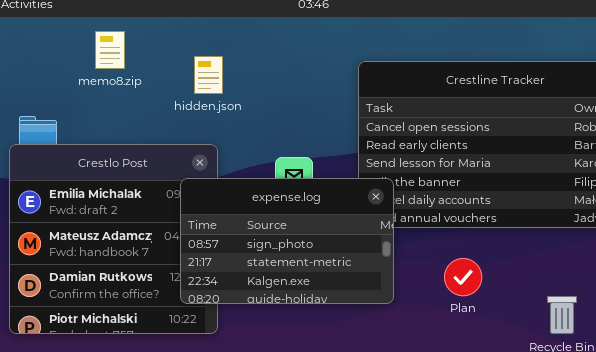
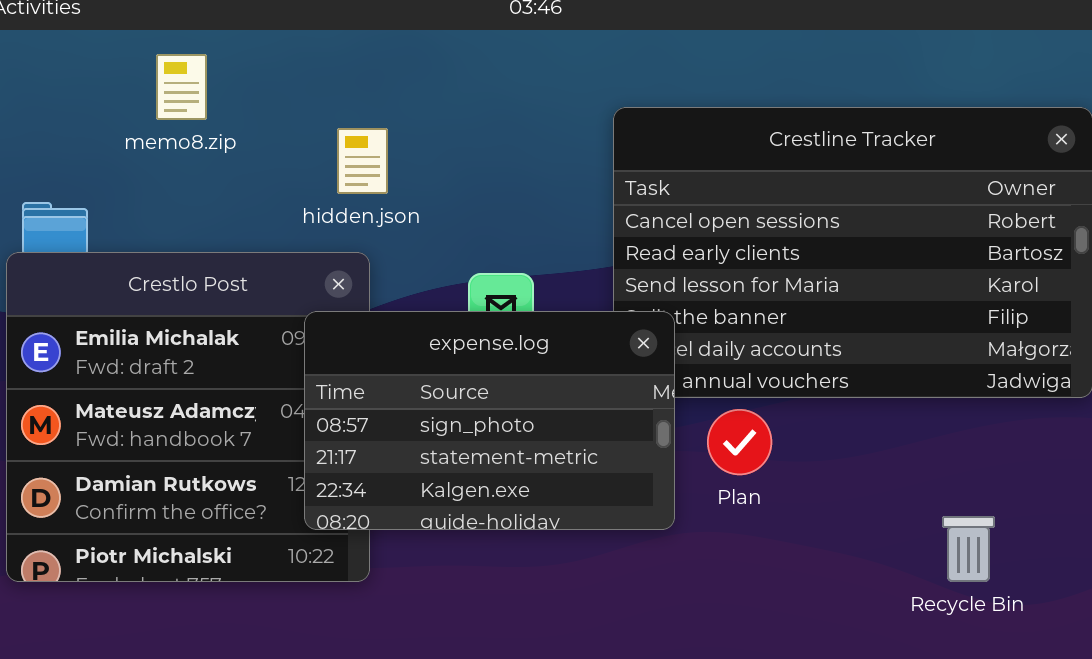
hidden.json: [194,56,223,94] -> [337,128,388,194], moved
Plan: [444,258,482,296] -> [707,409,772,475], moved

